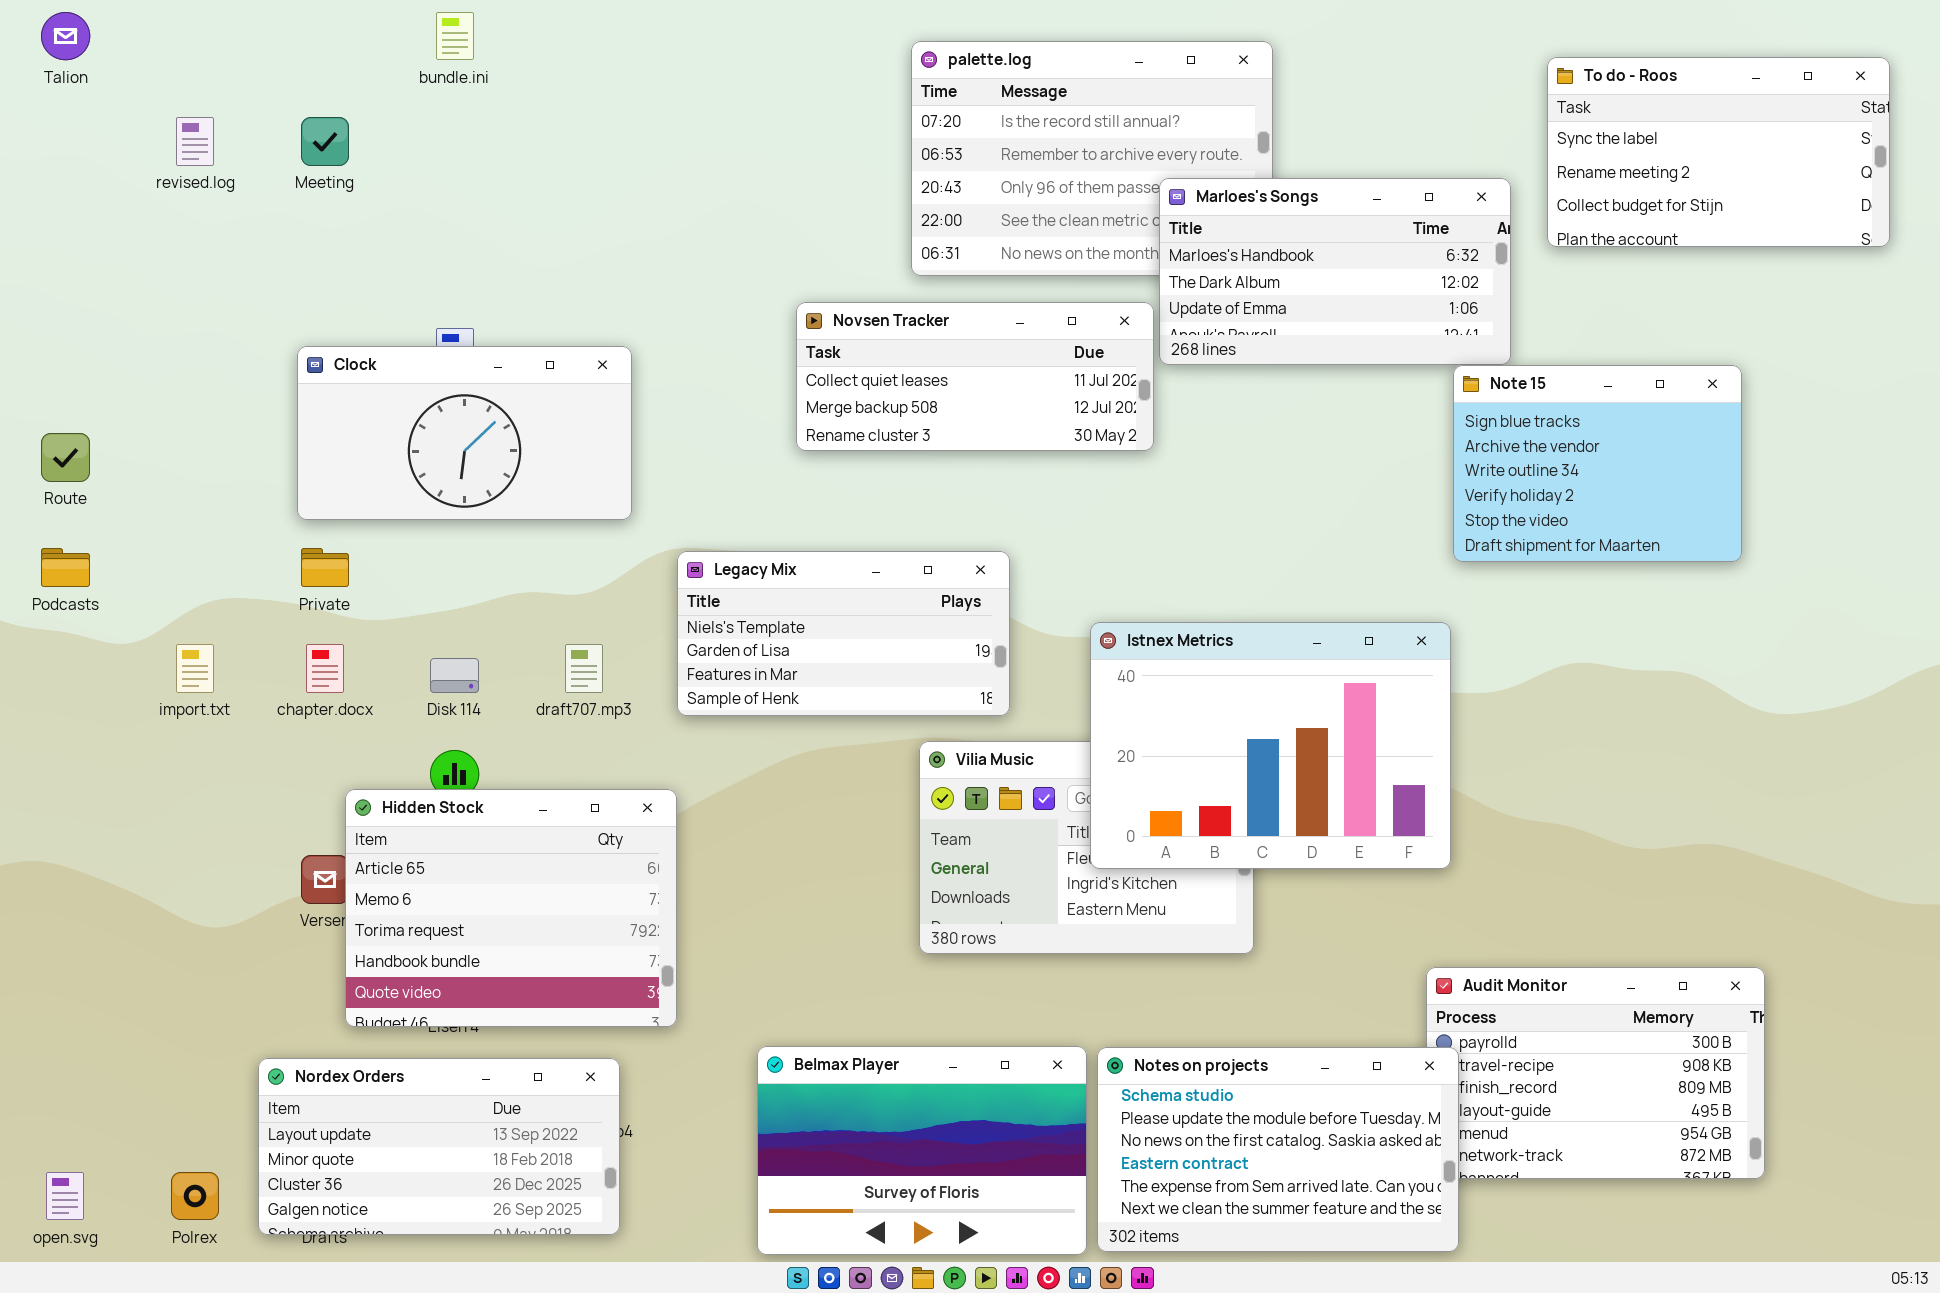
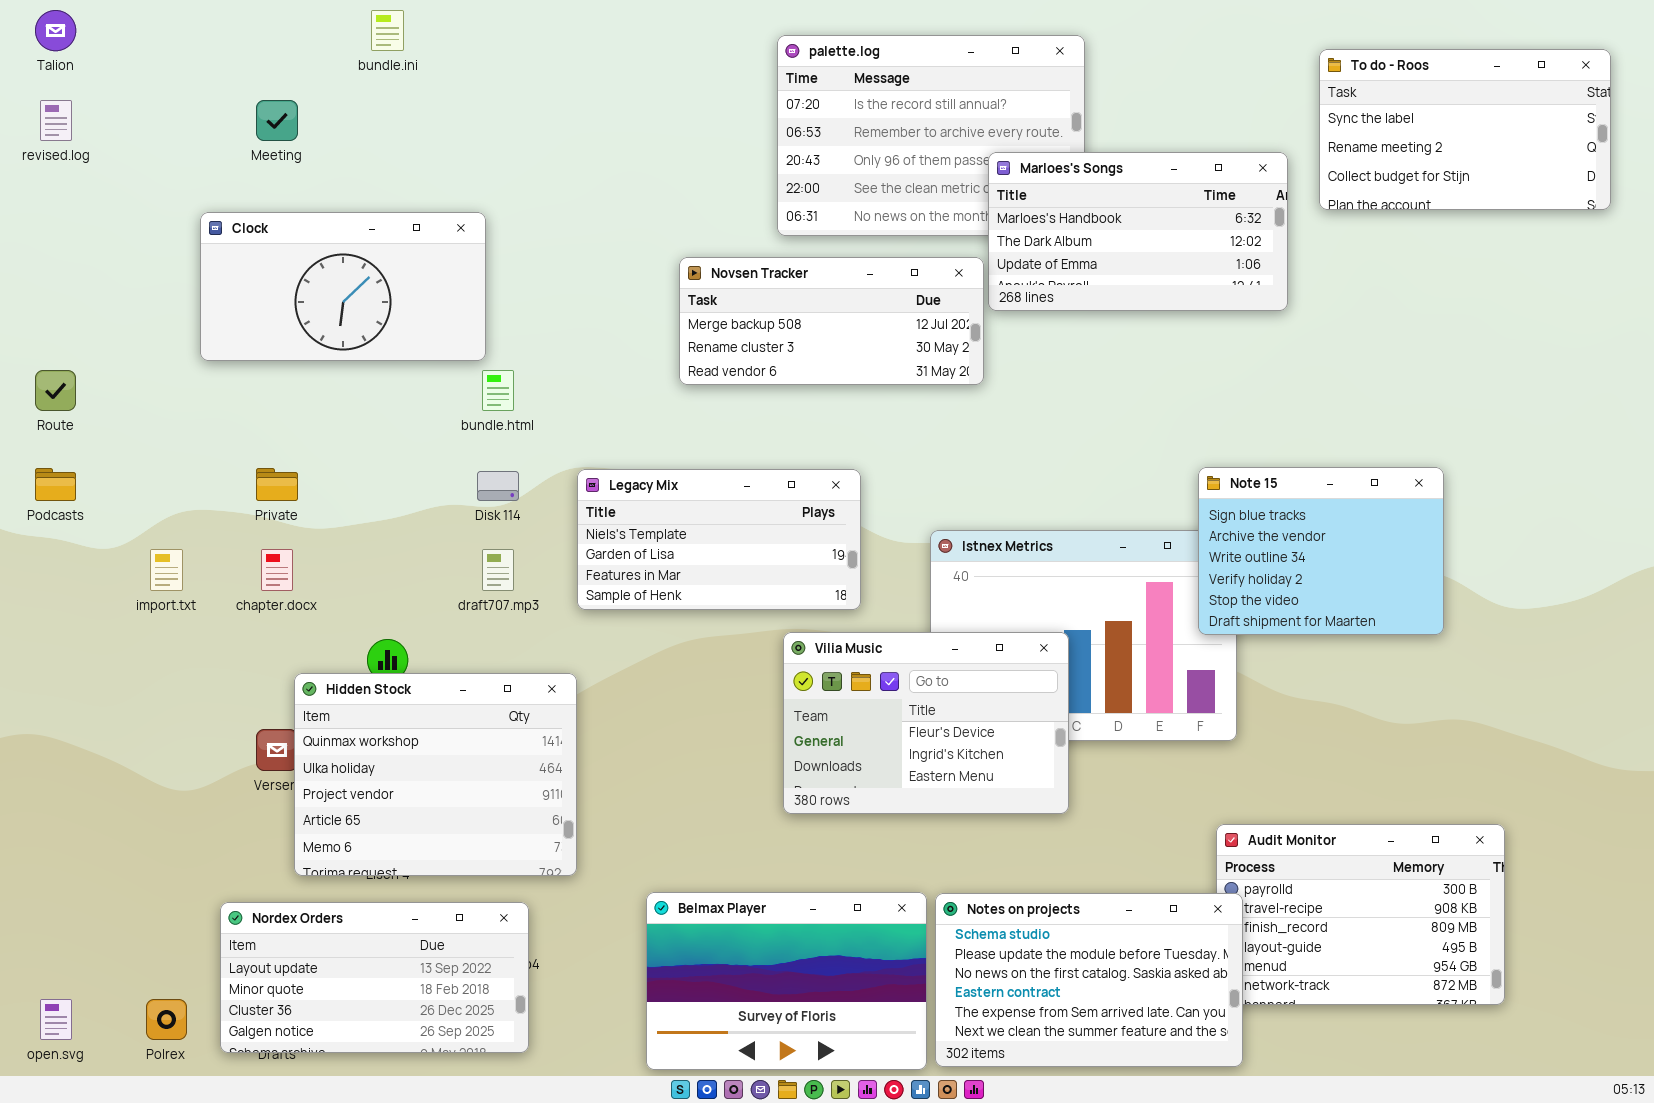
revised.log: [176,117,214,166] -> [40,100,72,141], moved
Novsen Tracker: [796,302,1154,451] -> [679,257,984,385], scrolled down 1 row
Clock: [297,346,632,520] -> [200,212,486,361], moved
Note 15: [1453,365,1742,562] -> [1198,467,1444,635], moved
Disk 114: [430,658,479,693] -> [477,471,519,501], moved
Vilia Music: [919,741,1254,954] -> [783,632,1069,814], raised
Hidden Stock: [345,789,677,1027] -> [294,673,577,876], scrolled up 3 rows

